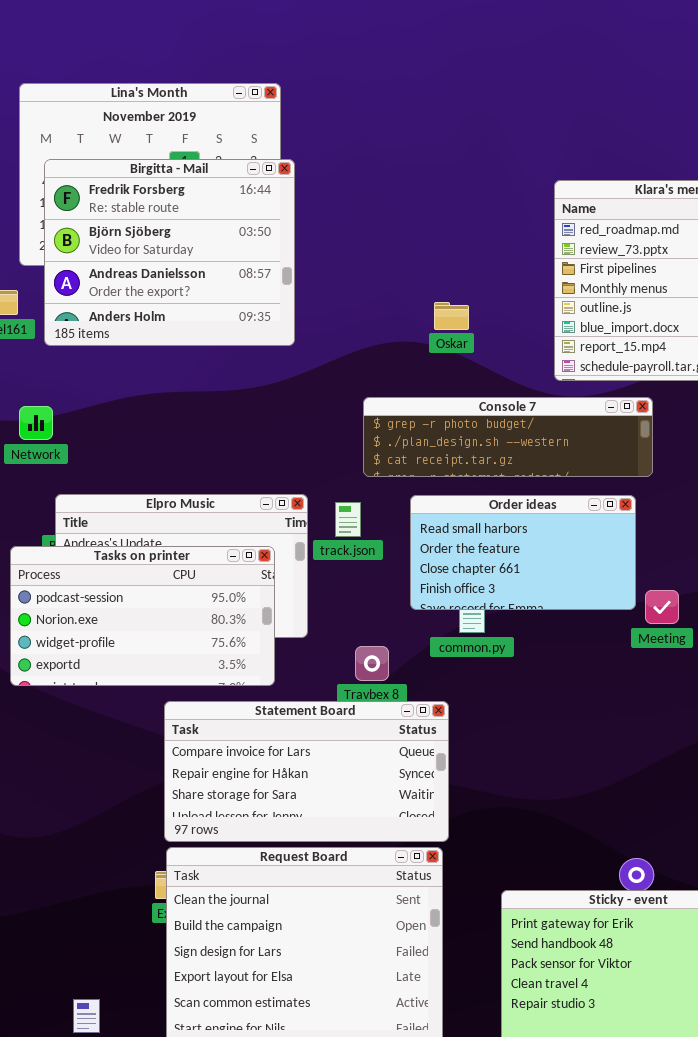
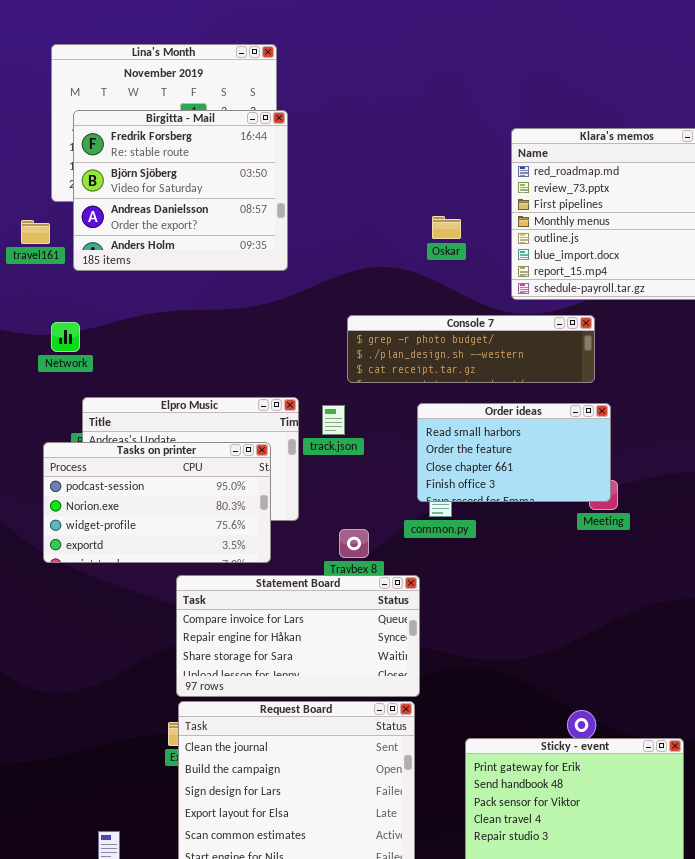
Oskar: [434,302,469,330] -> [432,216,461,239], moved
Order ideas: [410,495,636,610] -> [417,403,611,502], moved

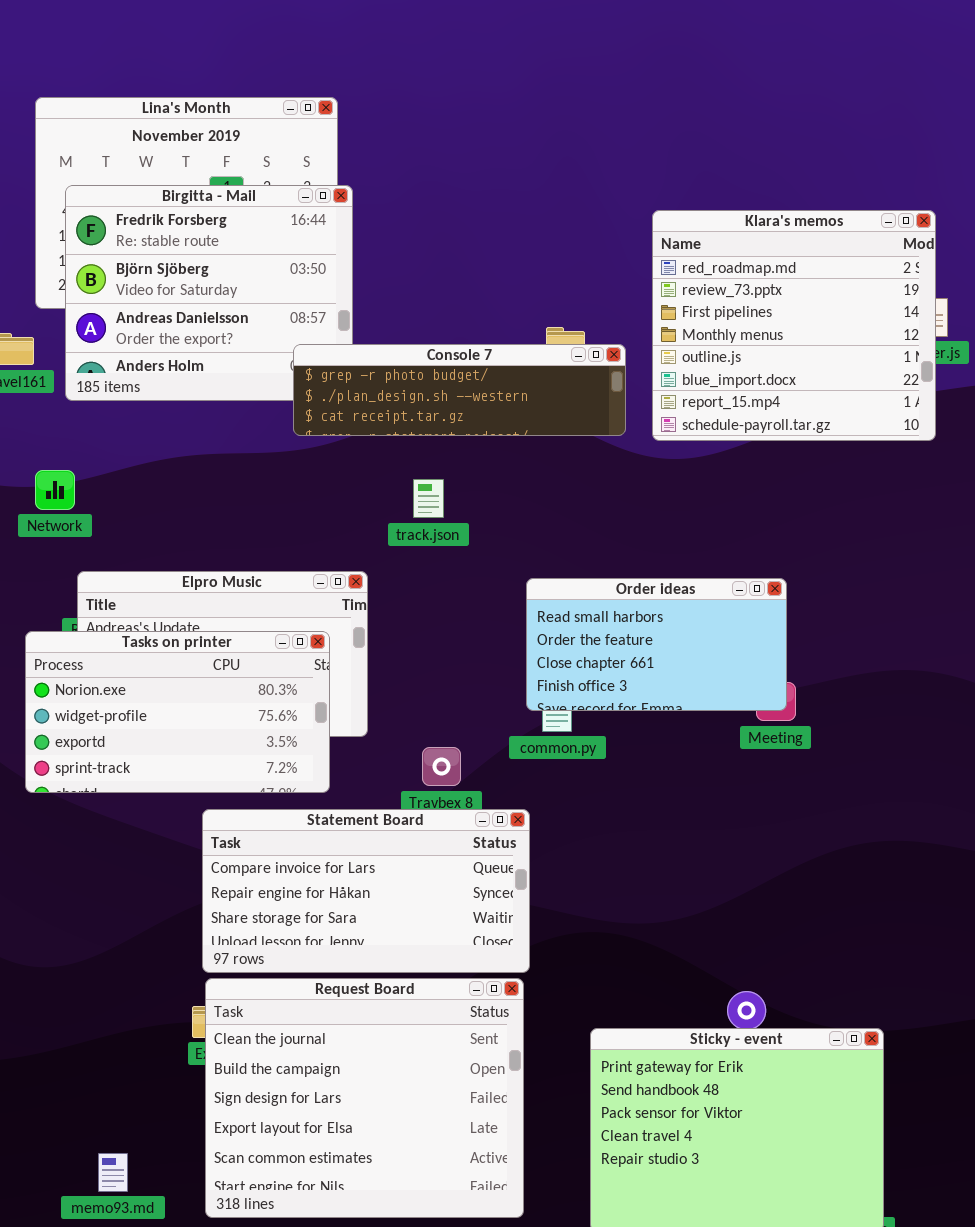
Console 7: [347,315,595,383] -> [293,344,626,436], moved
track.json: [322,405,345,435] -> [413,479,444,518], moved
Tasks on printer: [43,442,271,563] -> [25,631,330,793], scrolled down 1 row

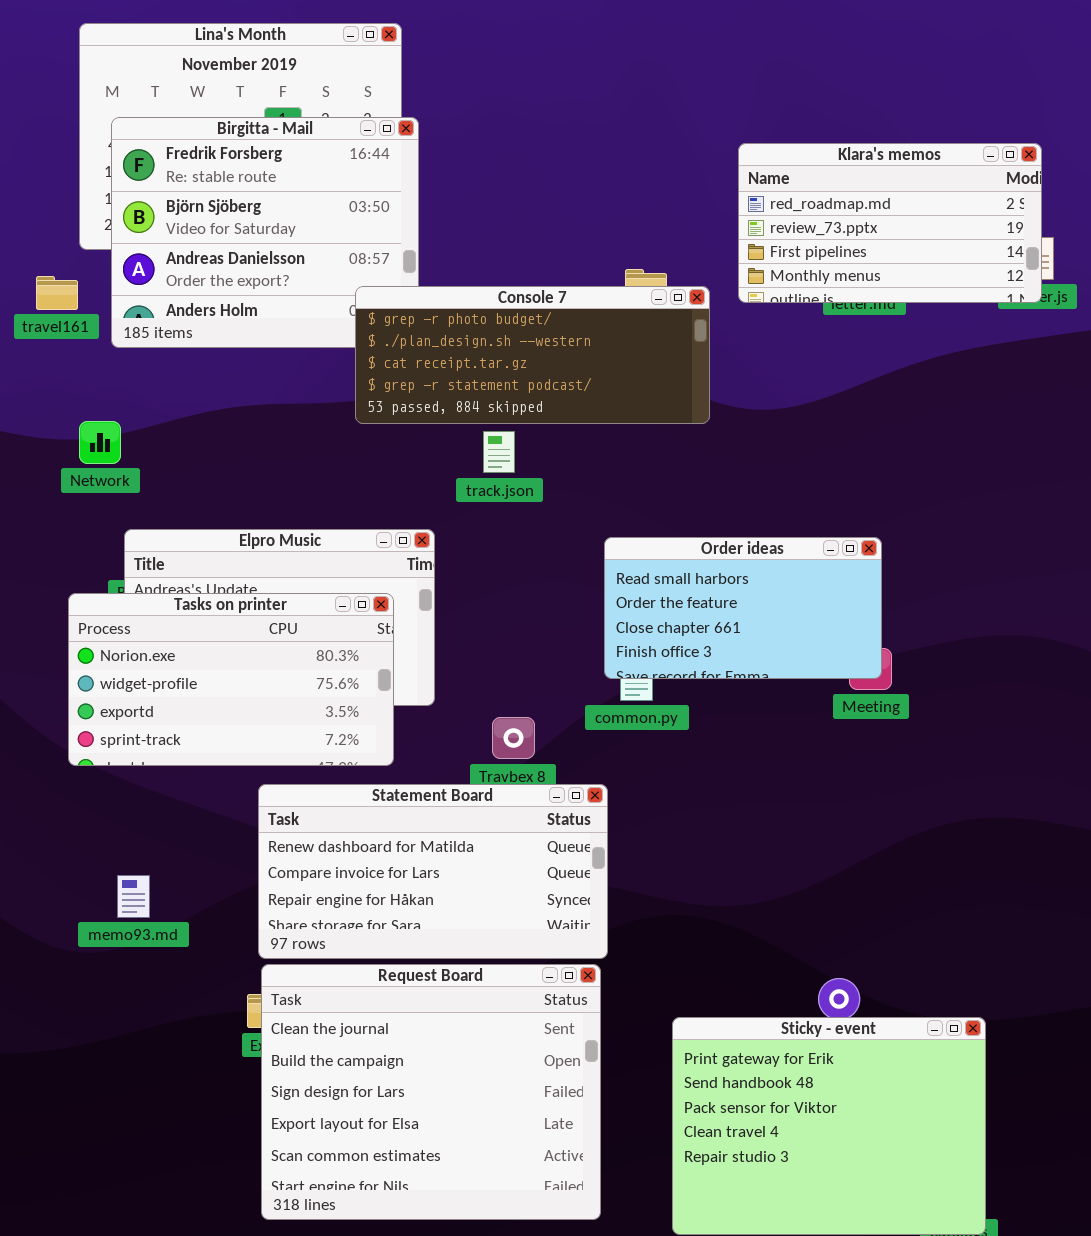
Klara's memos: [652,210,936,441] -> [738,143,1042,303], resized
Console 7: [293,344,626,436] -> [355,286,710,424], resized
Statement Board: [202,809,530,973] -> [258,784,608,959], scrolled up 1 row
memo93.md: [98,1153,128,1192] -> [117,875,150,918], moved

